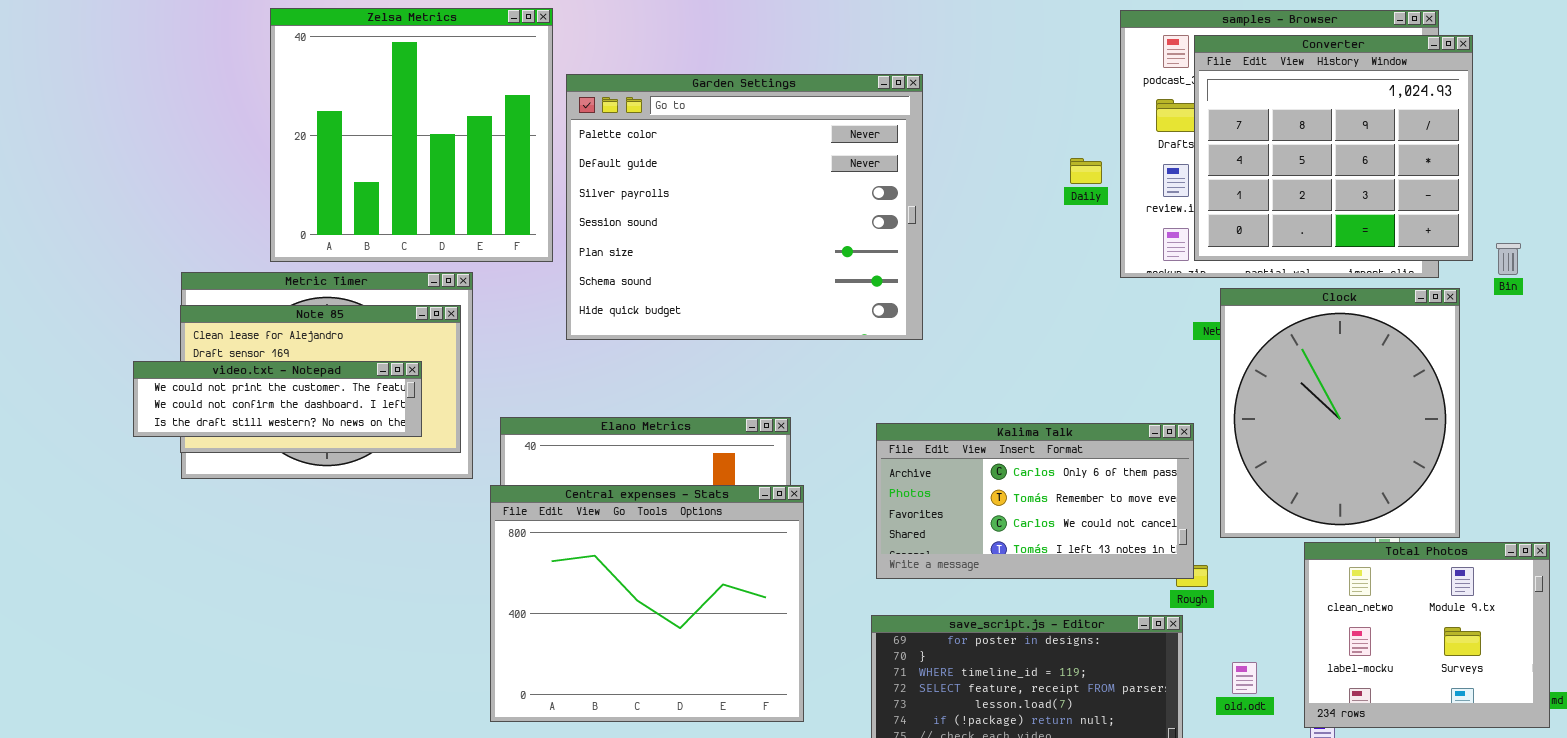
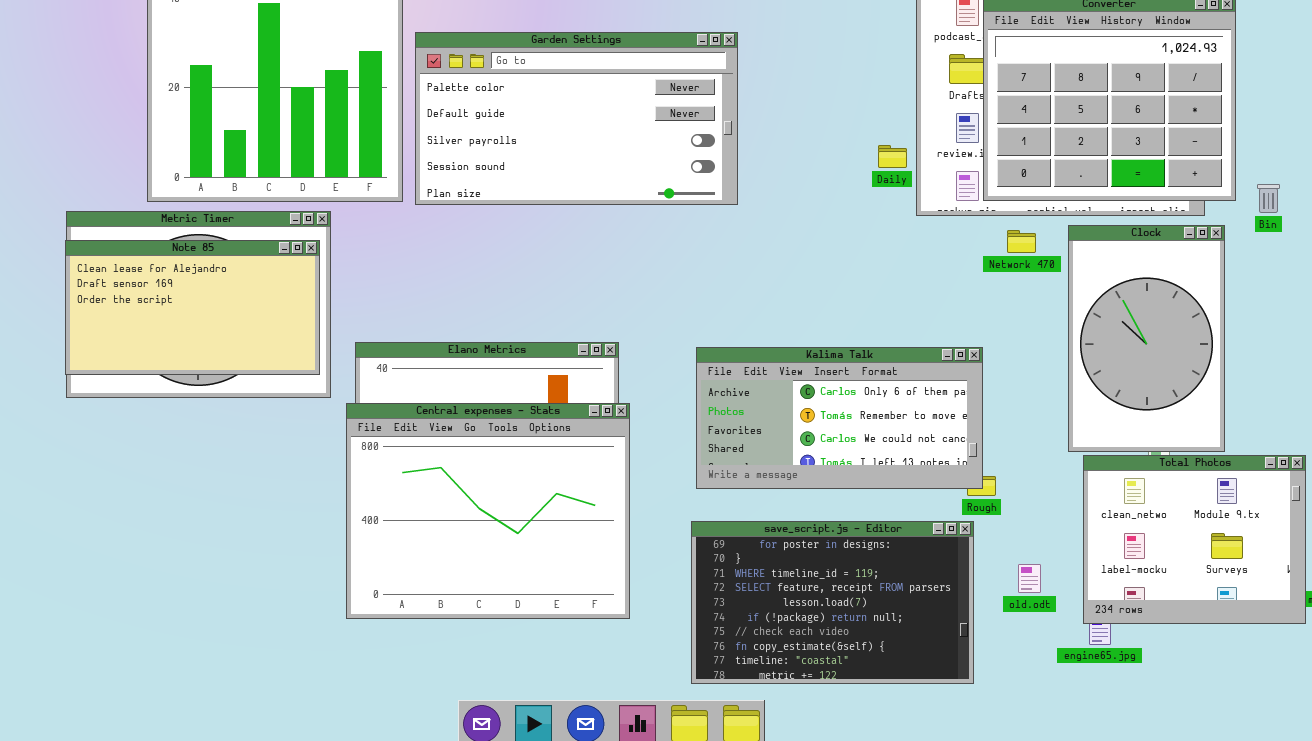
Garden Settings: [566,74,923,340] -> [415,32,738,205], resized
Daily: [1070,158,1102,184] -> [878,145,907,168], moved
Clock: [1220,288,1460,538] -> [1068,225,1225,452], resized
video.txt - Notepad: [133,361,422,437] -> none, closed

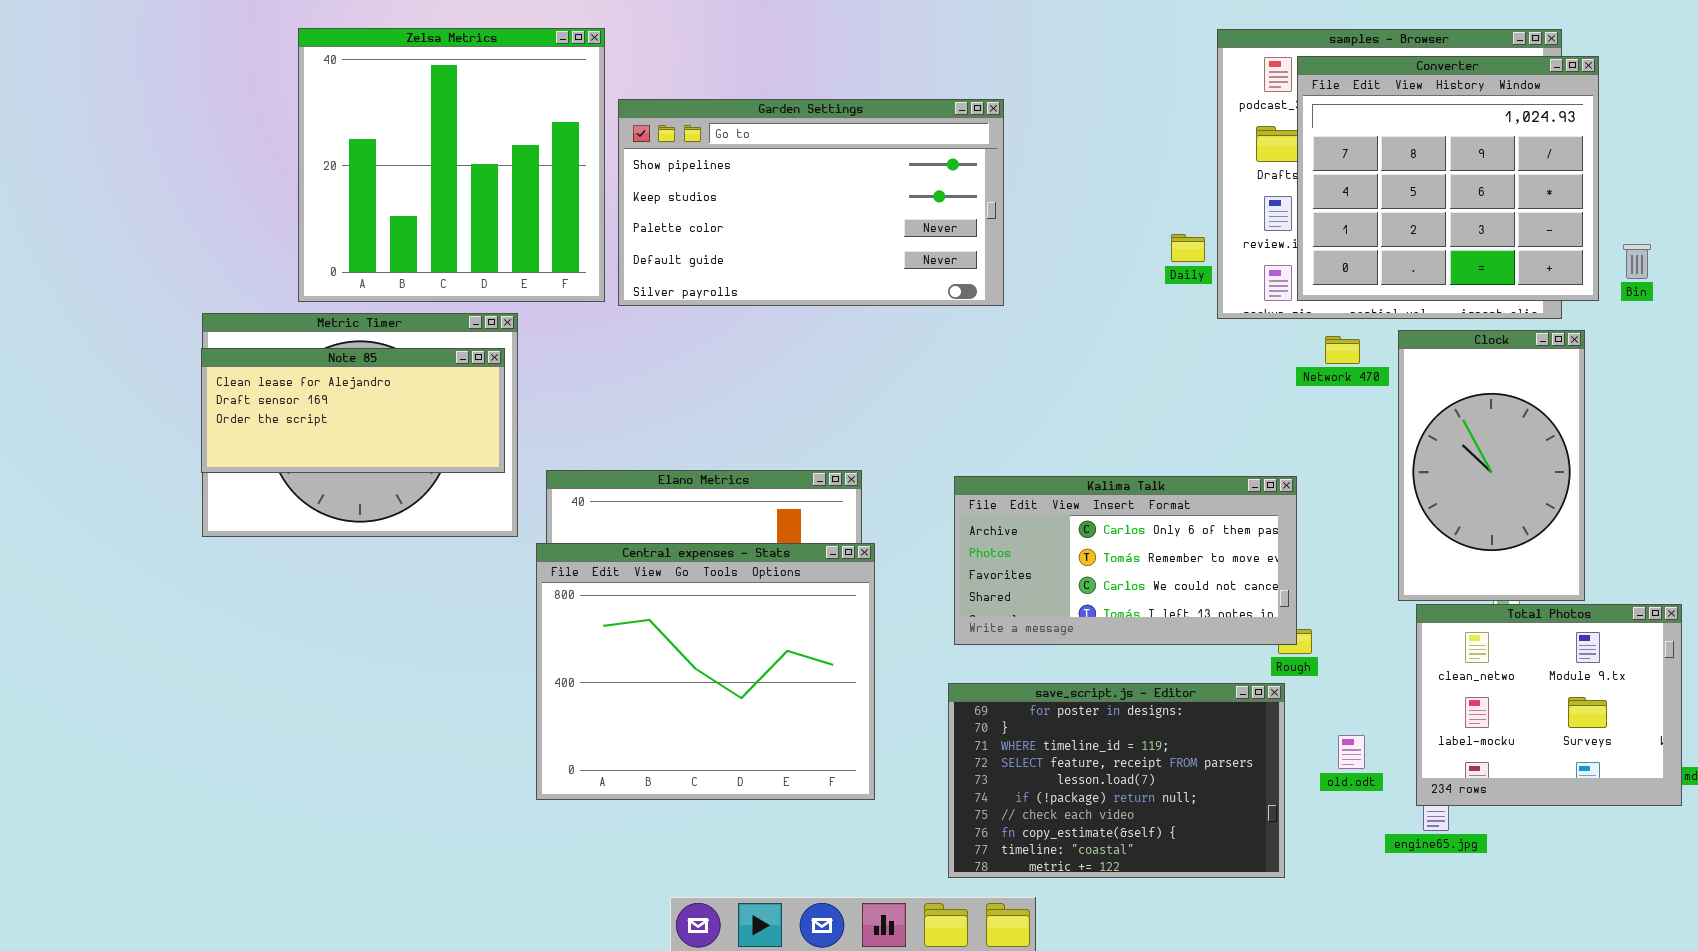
Garden Settings: [415,32,738,205] -> [618,99,1004,306], scrolled up 2 rows
Bin: [1257,184,1280,213] -> [1623,244,1651,279], moved
Note 85: [65,240,320,375] -> [201,348,505,473], resized

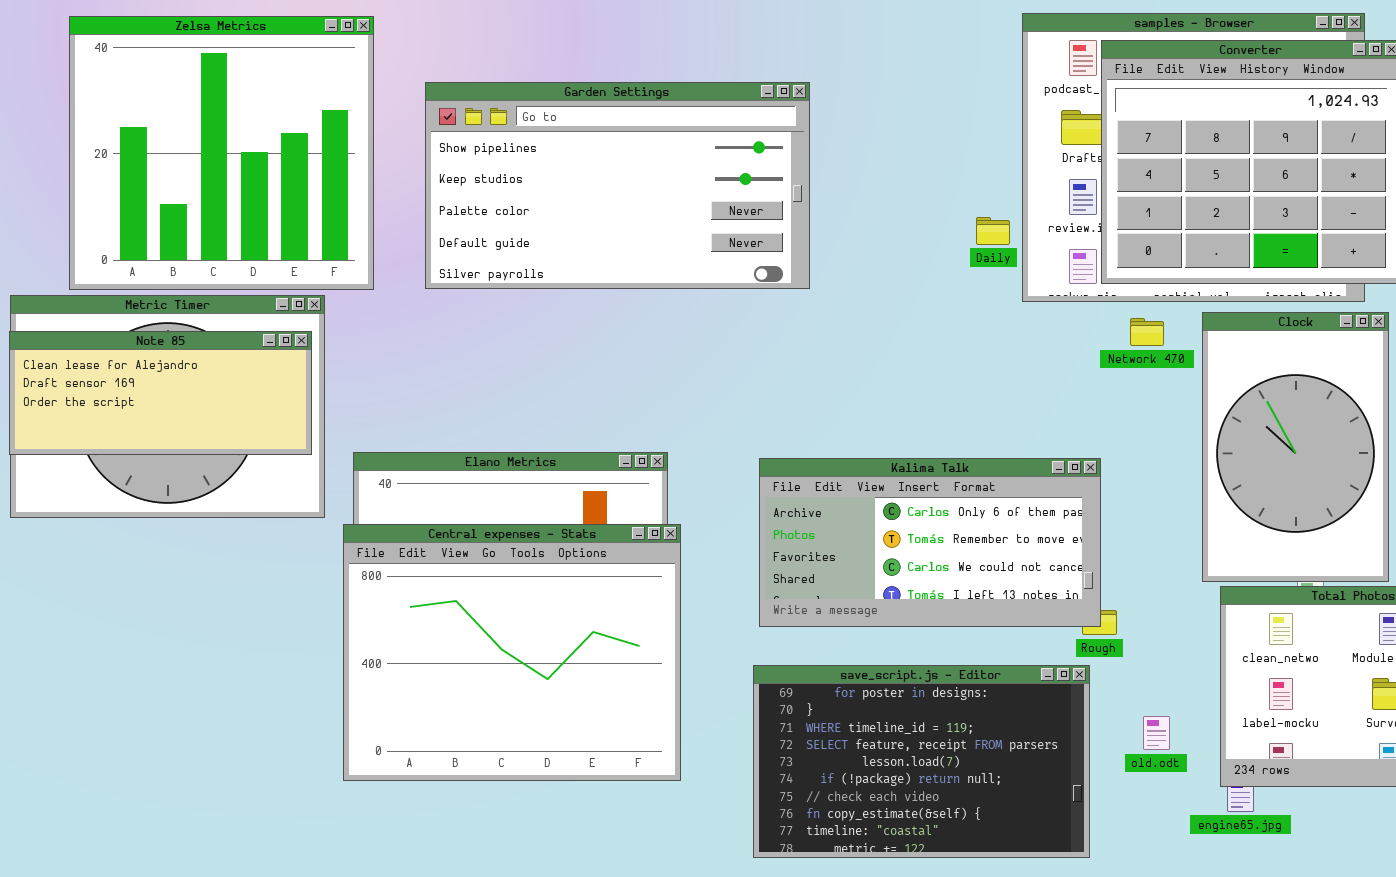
Zelsa Metrics: [298,28,605,302] -> [69,16,374,290], moved

